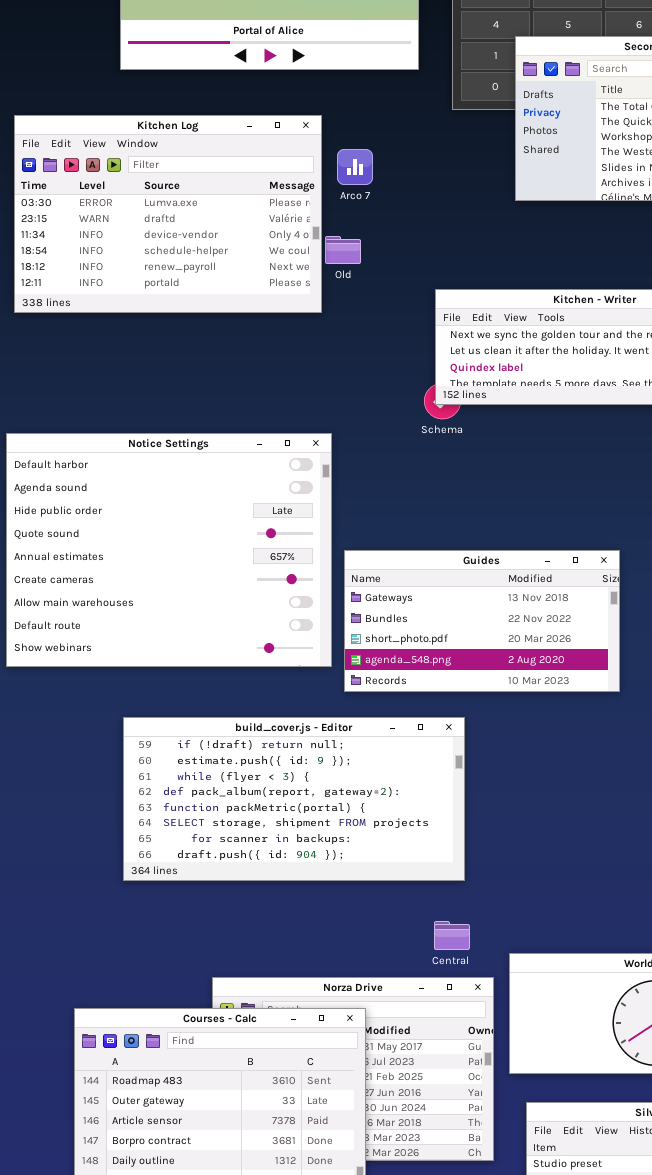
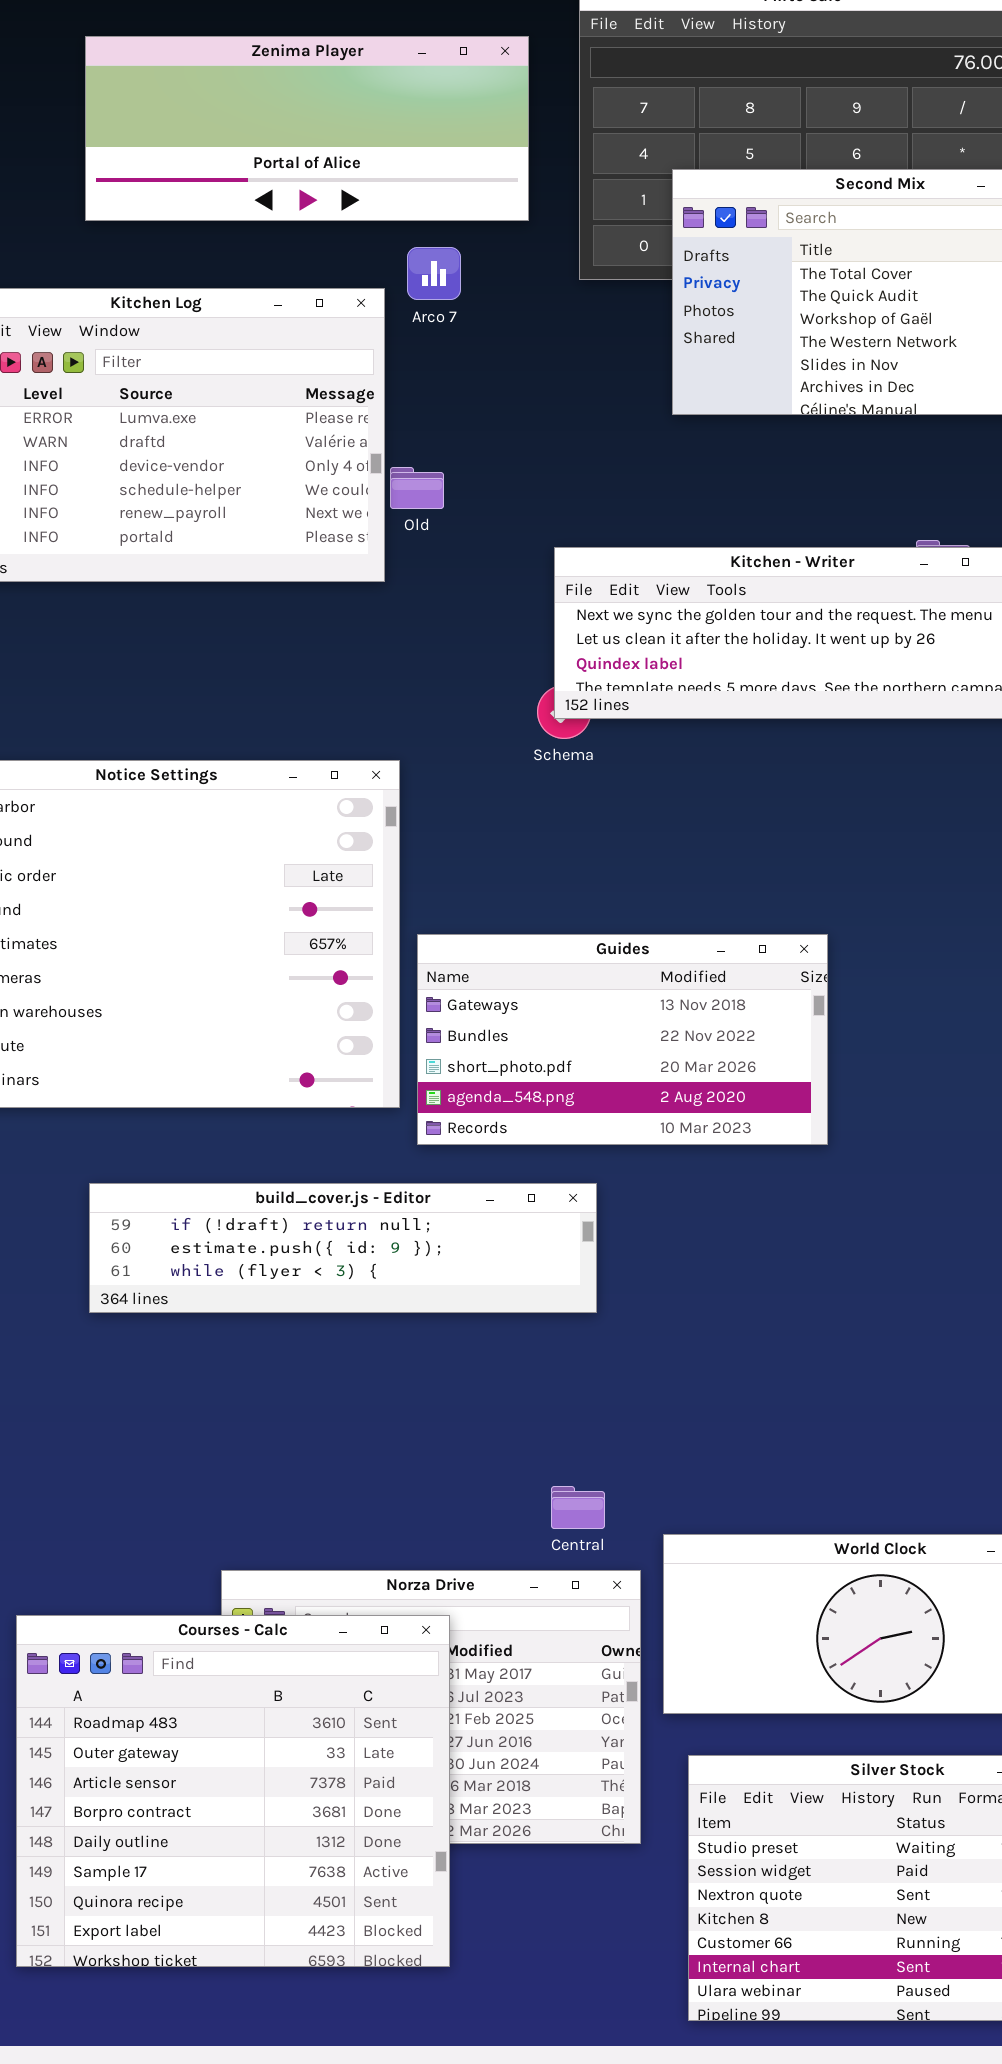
Arco 7: [337,149,373,185] -> [407,247,461,300], moved
build_cover.js - Editor: [123,717,465,881] -> [89,1183,597,1313], resized

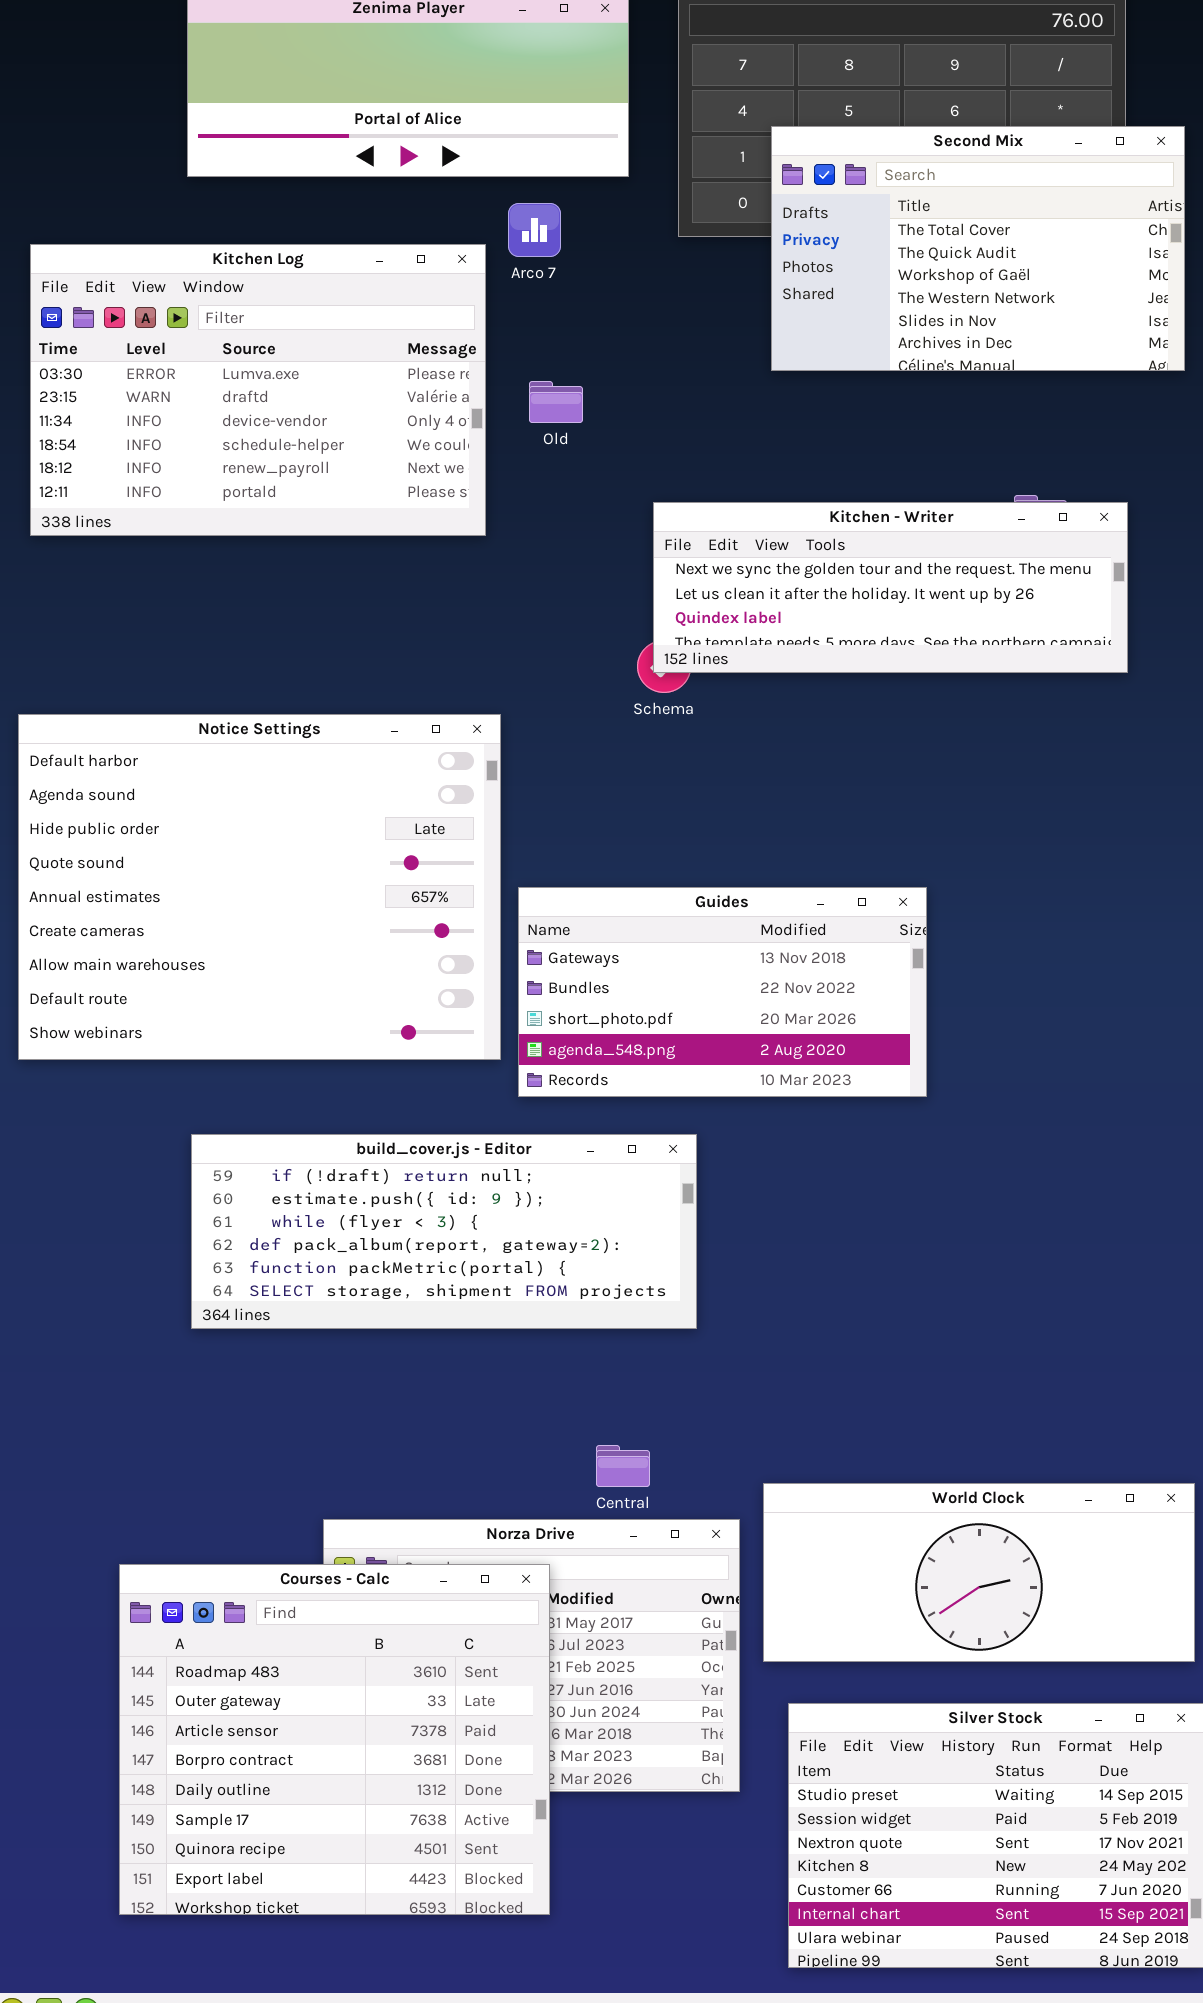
Old: [390,467,444,509] -> [529,381,583,423], moved
build_cover.js - Editor: [89,1183,597,1313] -> [191,1134,697,1329], resized
Central: [551,1486,605,1529] -> [596,1445,650,1487], moved

